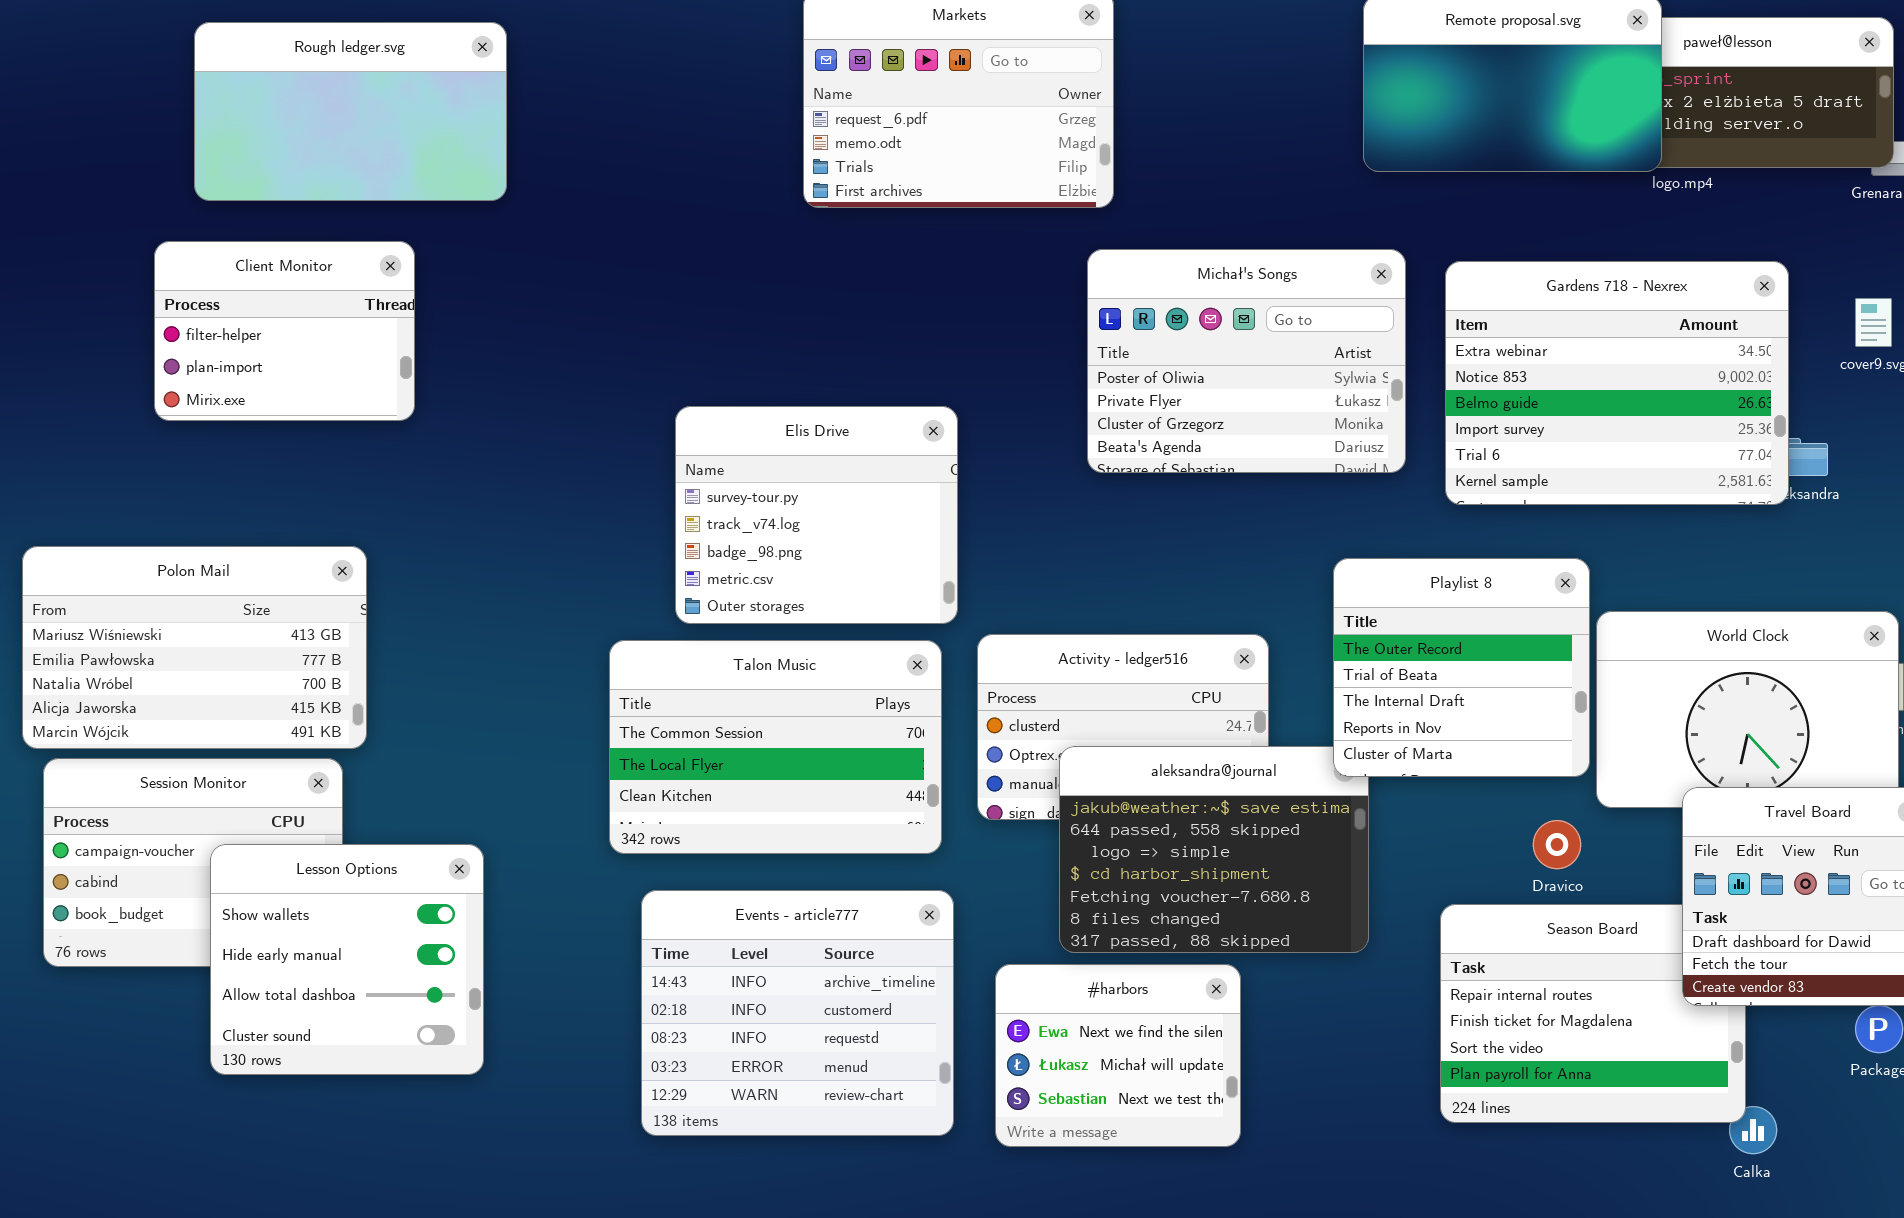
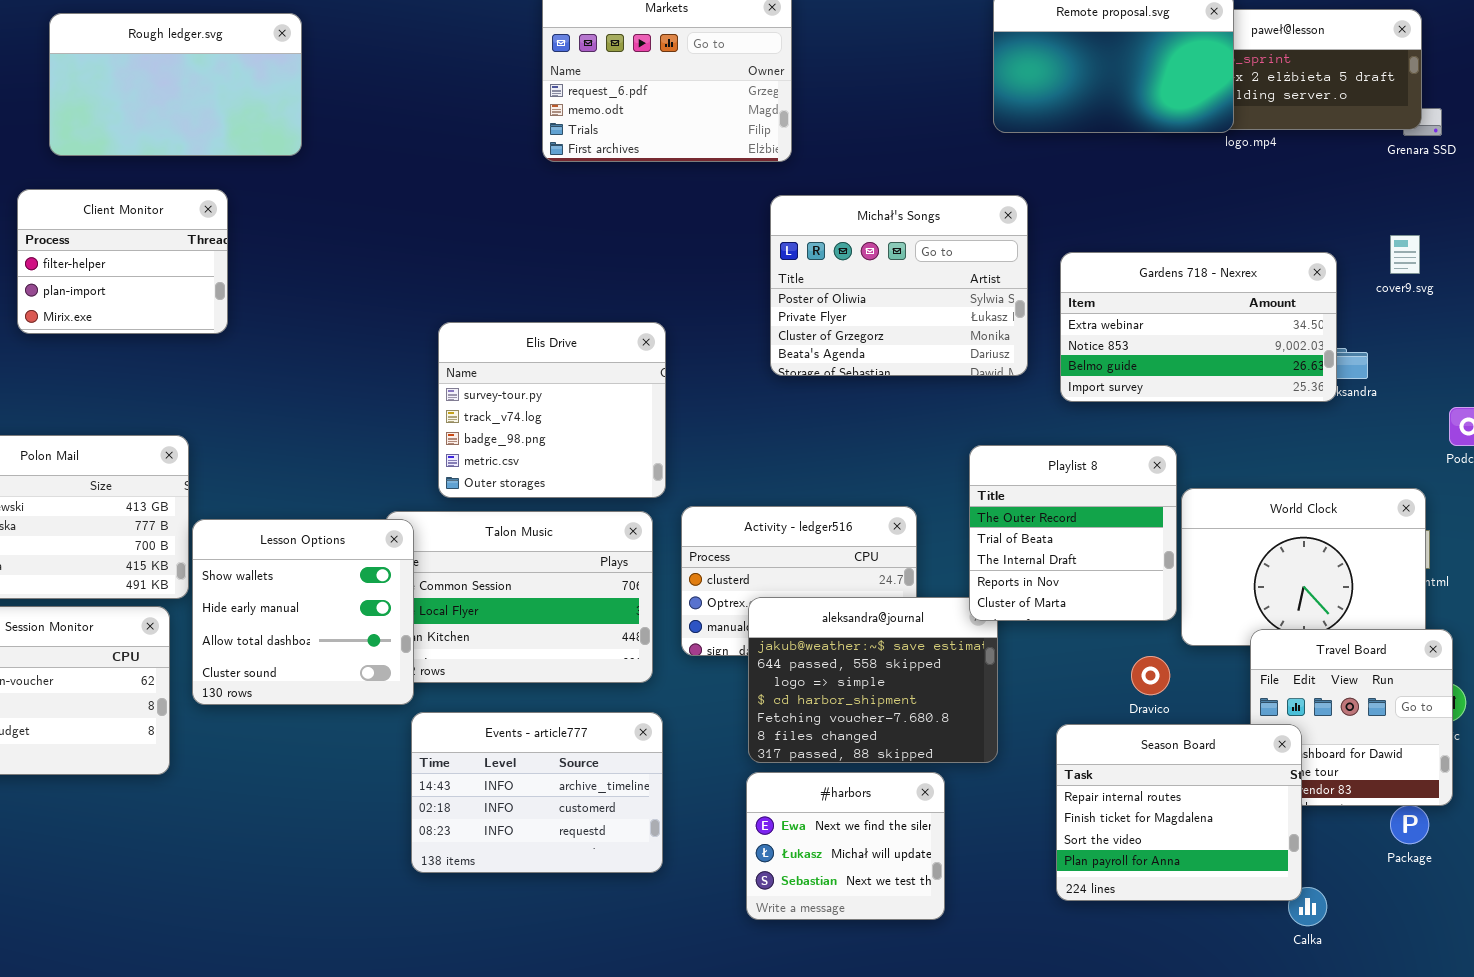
Gardens 718 - Nexrex: [1445,261,1789,505] -> [1060,252,1337,402], resized
Lesson Options: [210,844,484,1075] -> [192,519,414,705], moved
Events - article777: [641,890,954,1136] -> [411,712,663,873], resized
Season Board: [1440,904,1746,1123] -> [1056,724,1302,901], raised
#harbors: [995,964,1241,1147] -> [746,772,945,920], moved

